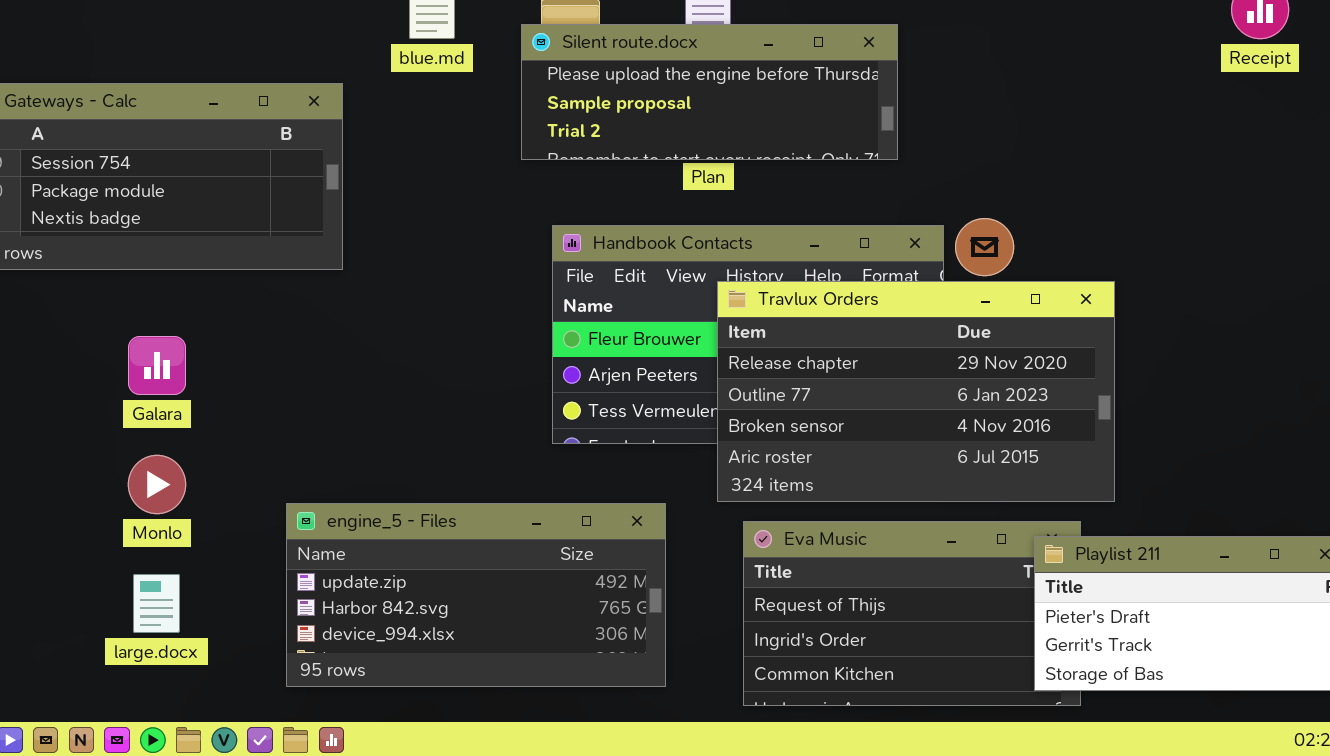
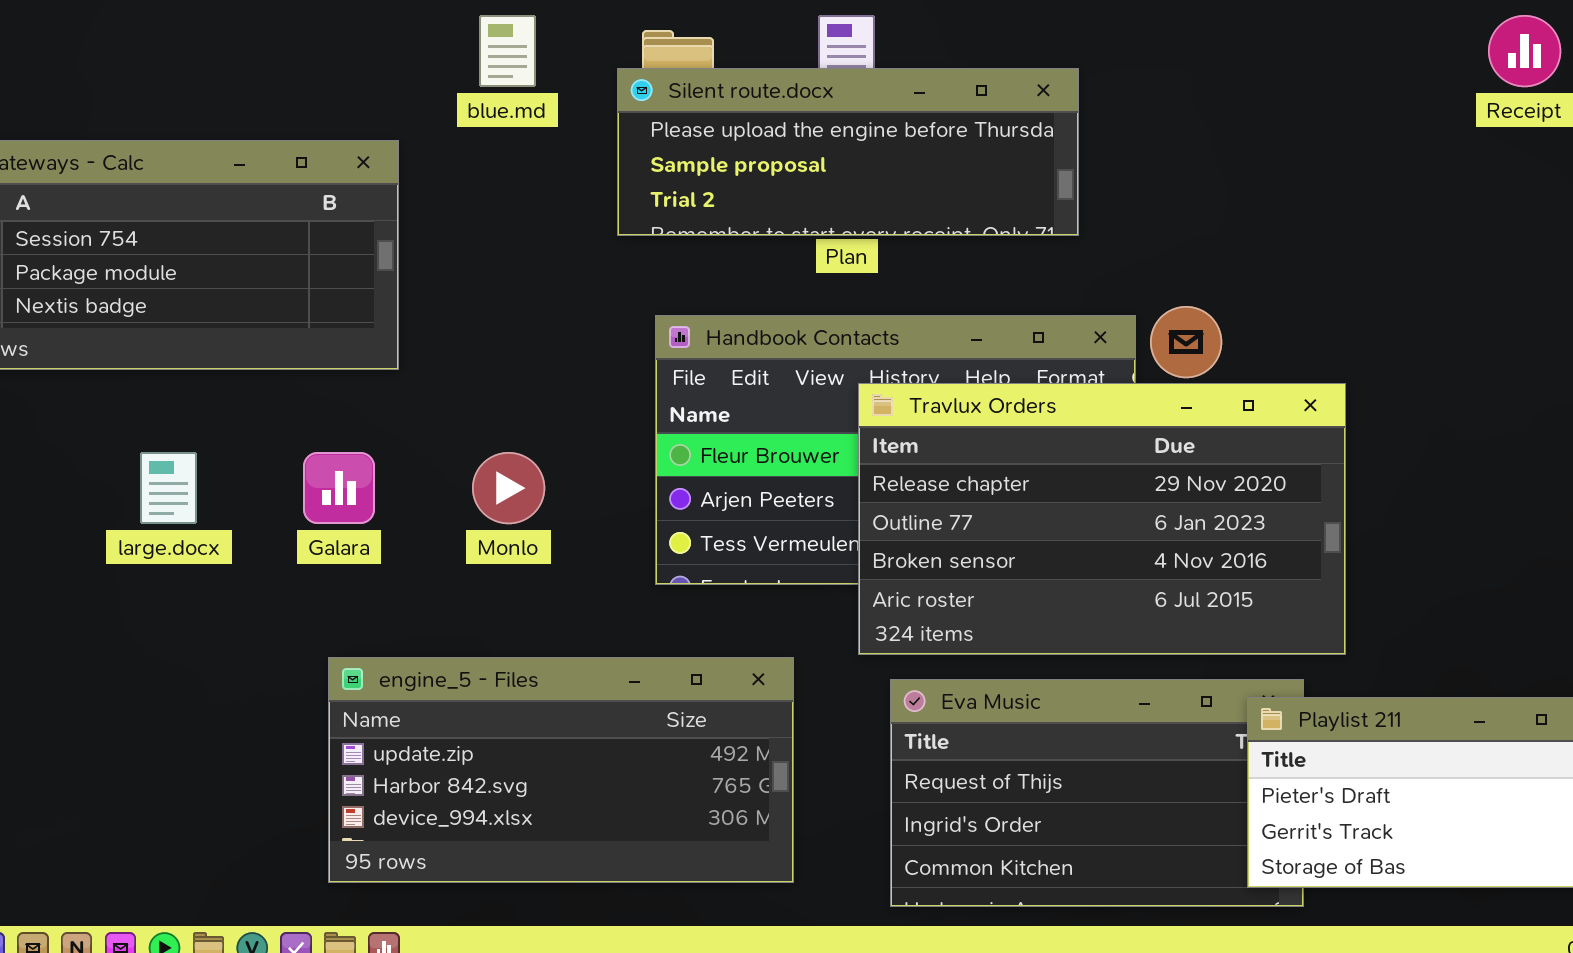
Galara: [128,336,186,395] -> [303,452,375,524], moved
Monlo: [128,455,186,514] -> [472,452,545,524], moved
large.docx: [133,574,180,633] -> [140,452,197,524], moved

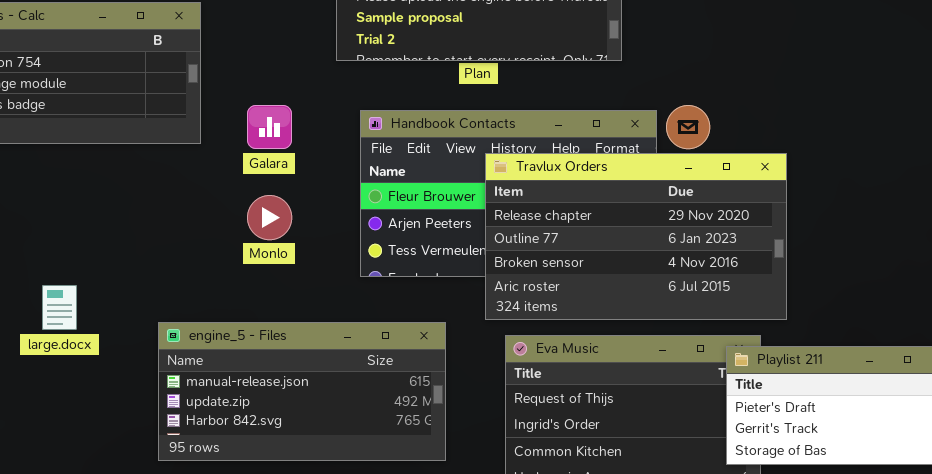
large.docx: [140,452,197,524] -> [42,285,77,330], moved
Galara: [303,452,375,524] -> [247,105,292,149], moved
engine_5 - Files: [328,657,794,883] -> [158,322,446,461], scrolled up 1 row

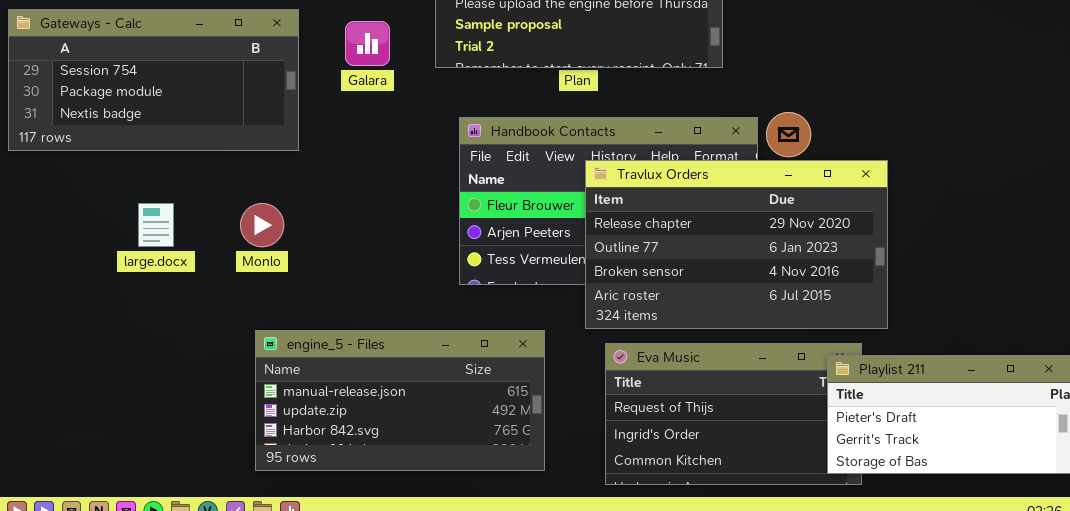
Galara: [247,105,292,149] -> [345,21,390,66], moved
Monlo: [247,195,292,240] -> [240,203,284,247], moved
large.docx: [42,285,77,330] -> [138,203,174,247], moved

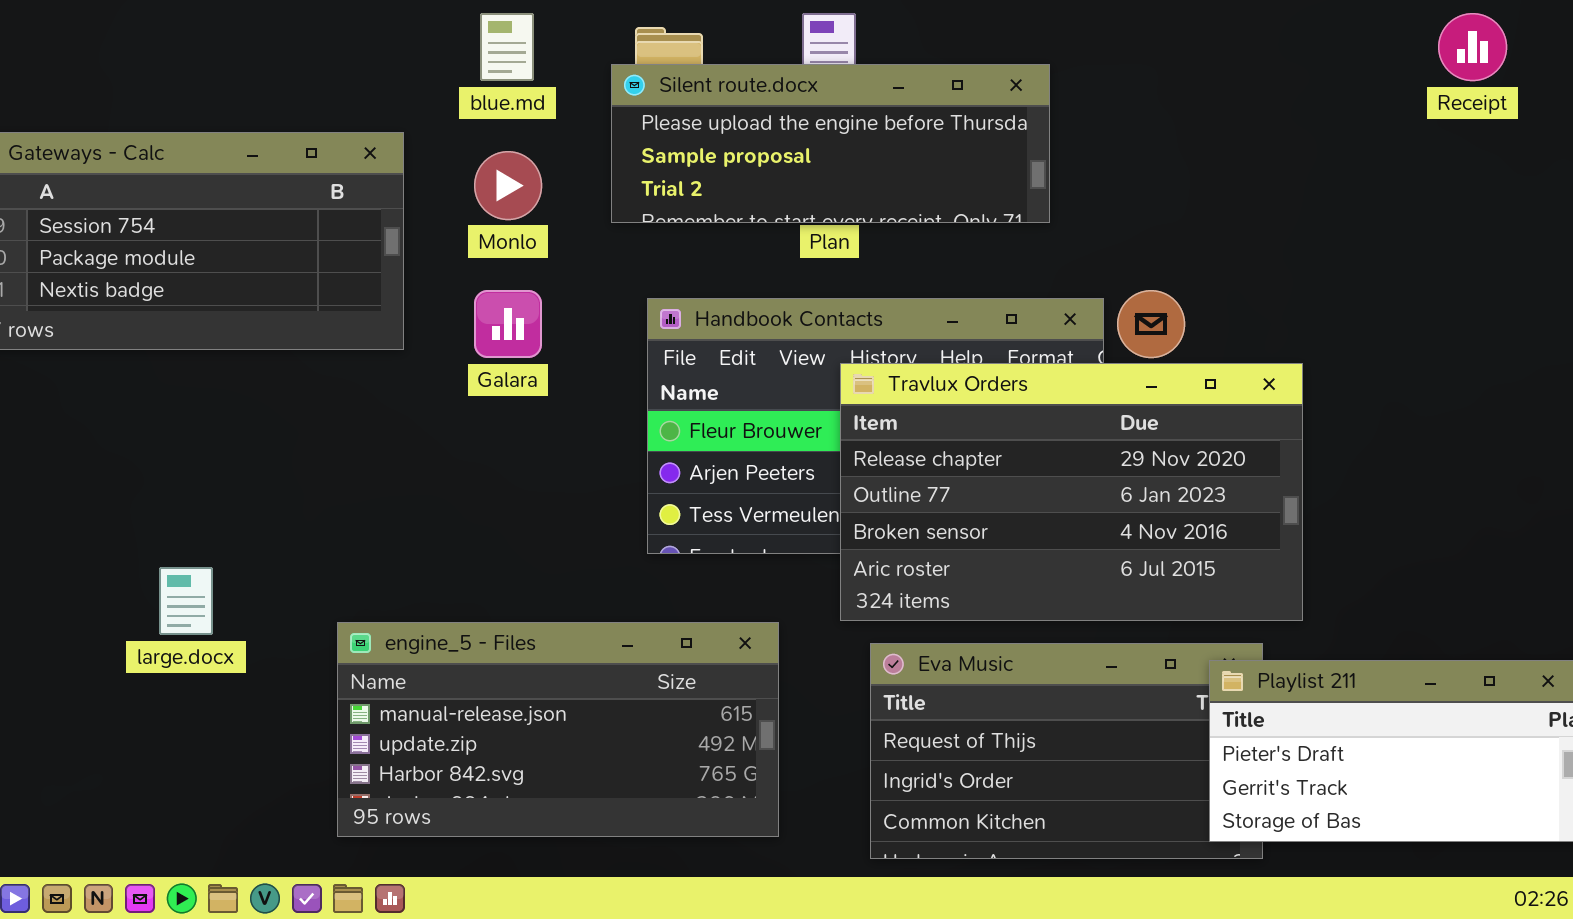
Galara: [345,21,390,66] -> [474,290,542,358], moved
large.docx: [138,203,174,247] -> [159,567,213,635], moved
Monlo: [240,203,284,247] -> [474,151,542,220], moved

